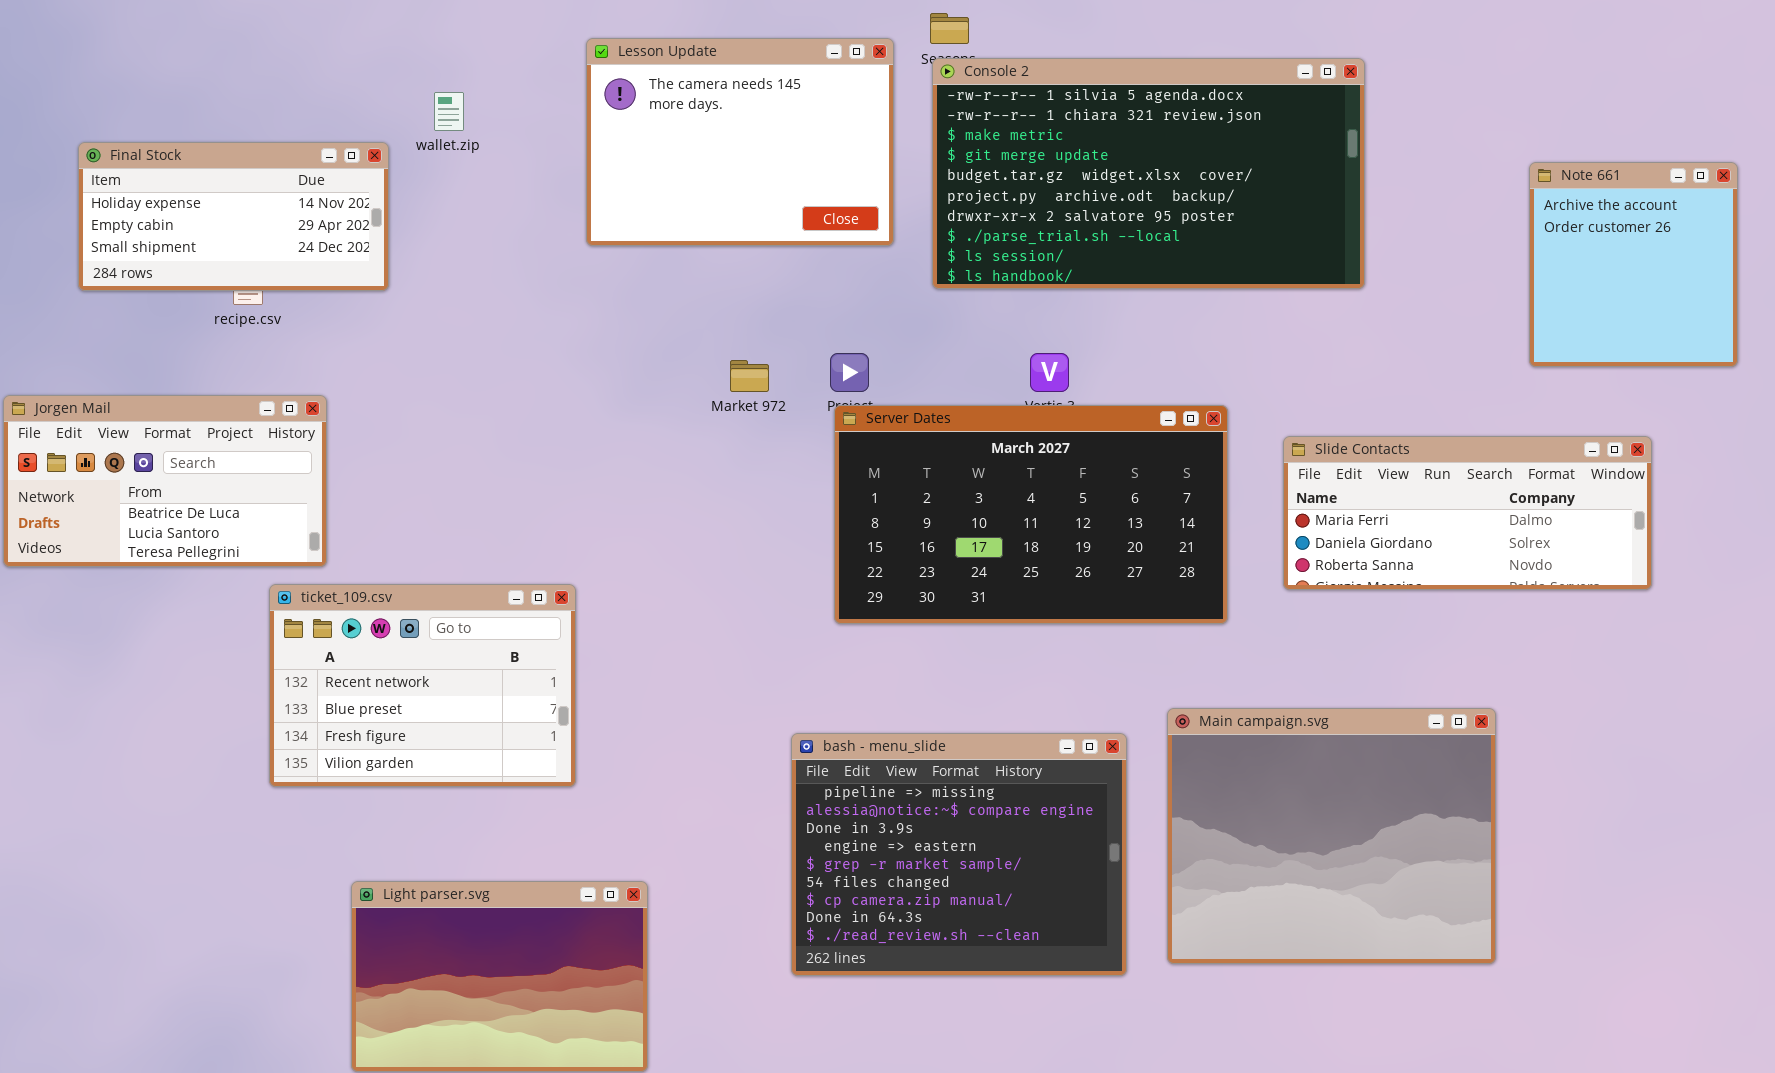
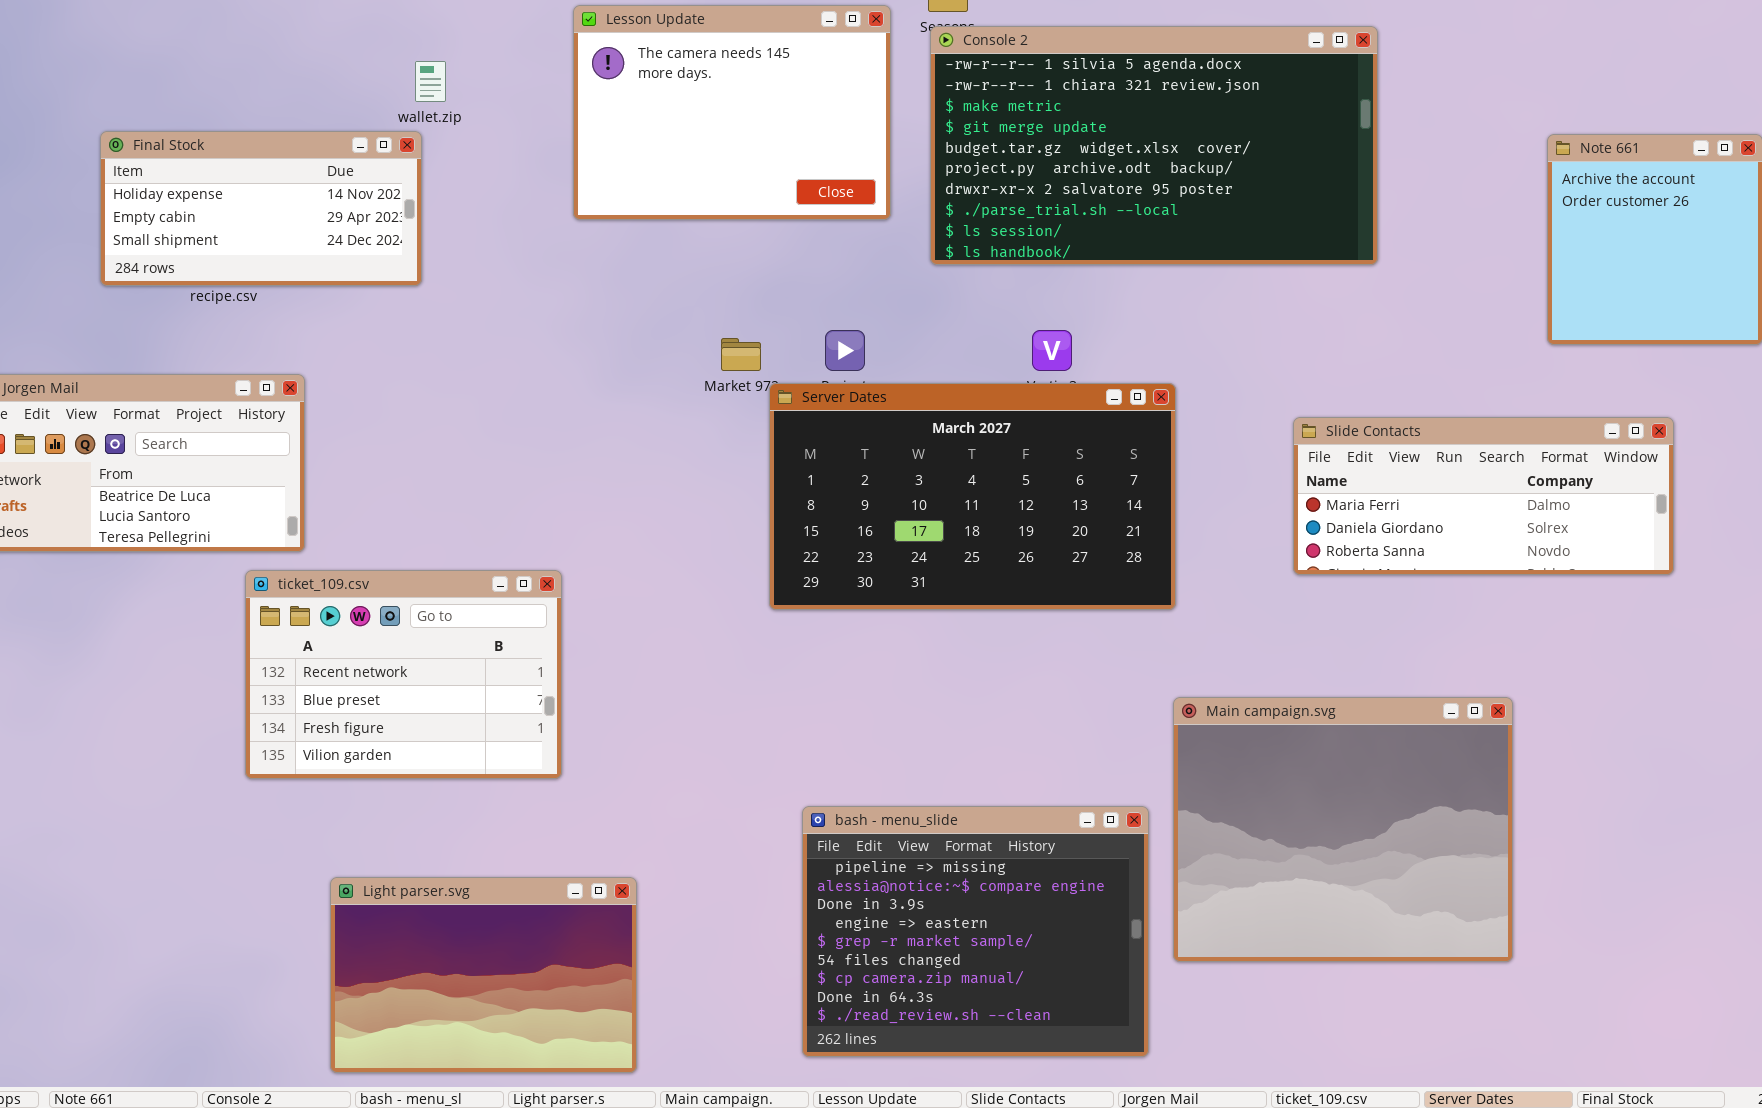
Final Stock: [78,142,389,291] -> [100,131,422,286], moved
Server Dates: [834,405,1228,624] -> [769,383,1176,610], moved
bash - menu_slide: [791,733,1127,976] -> [802,806,1149,1057], moved

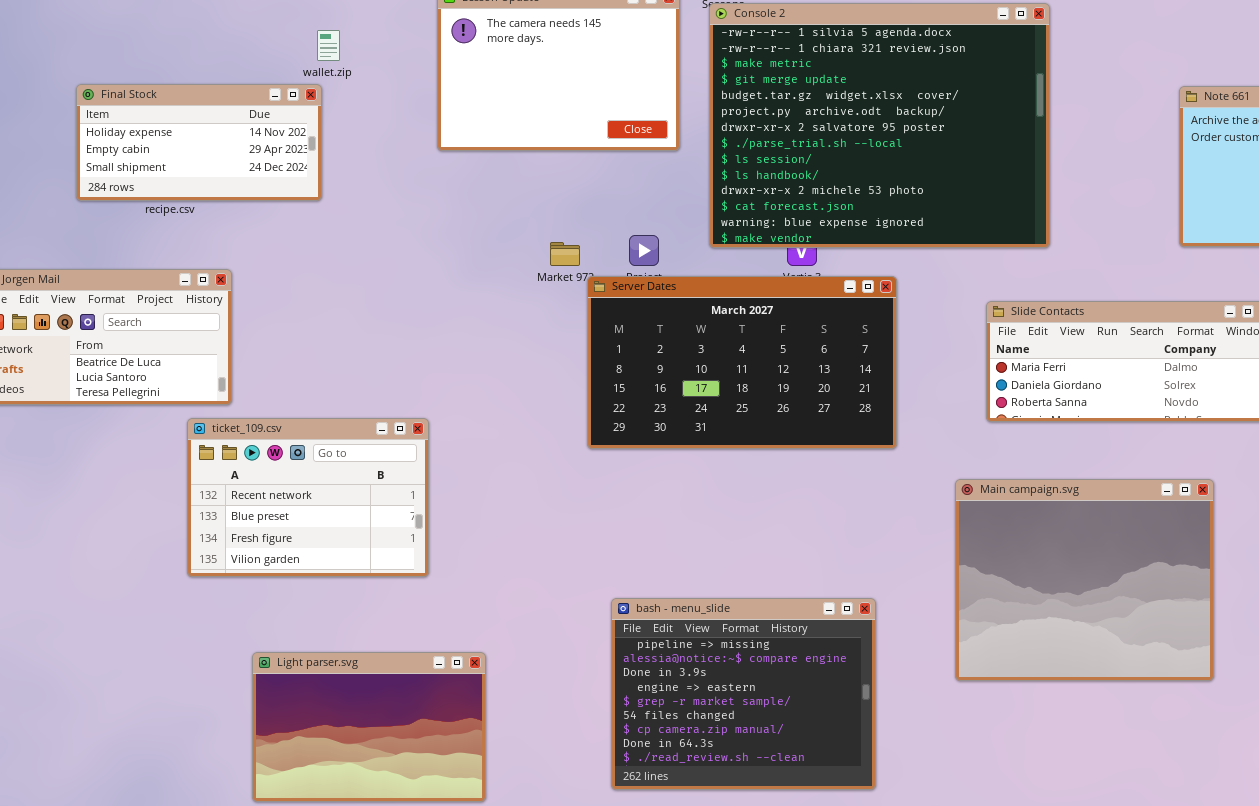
Console 2: [930,26,1378,265] -> [709,3,1050,248], resized
Main campaign.svg: [1173,697,1513,962] -> [955,479,1214,681], moved

